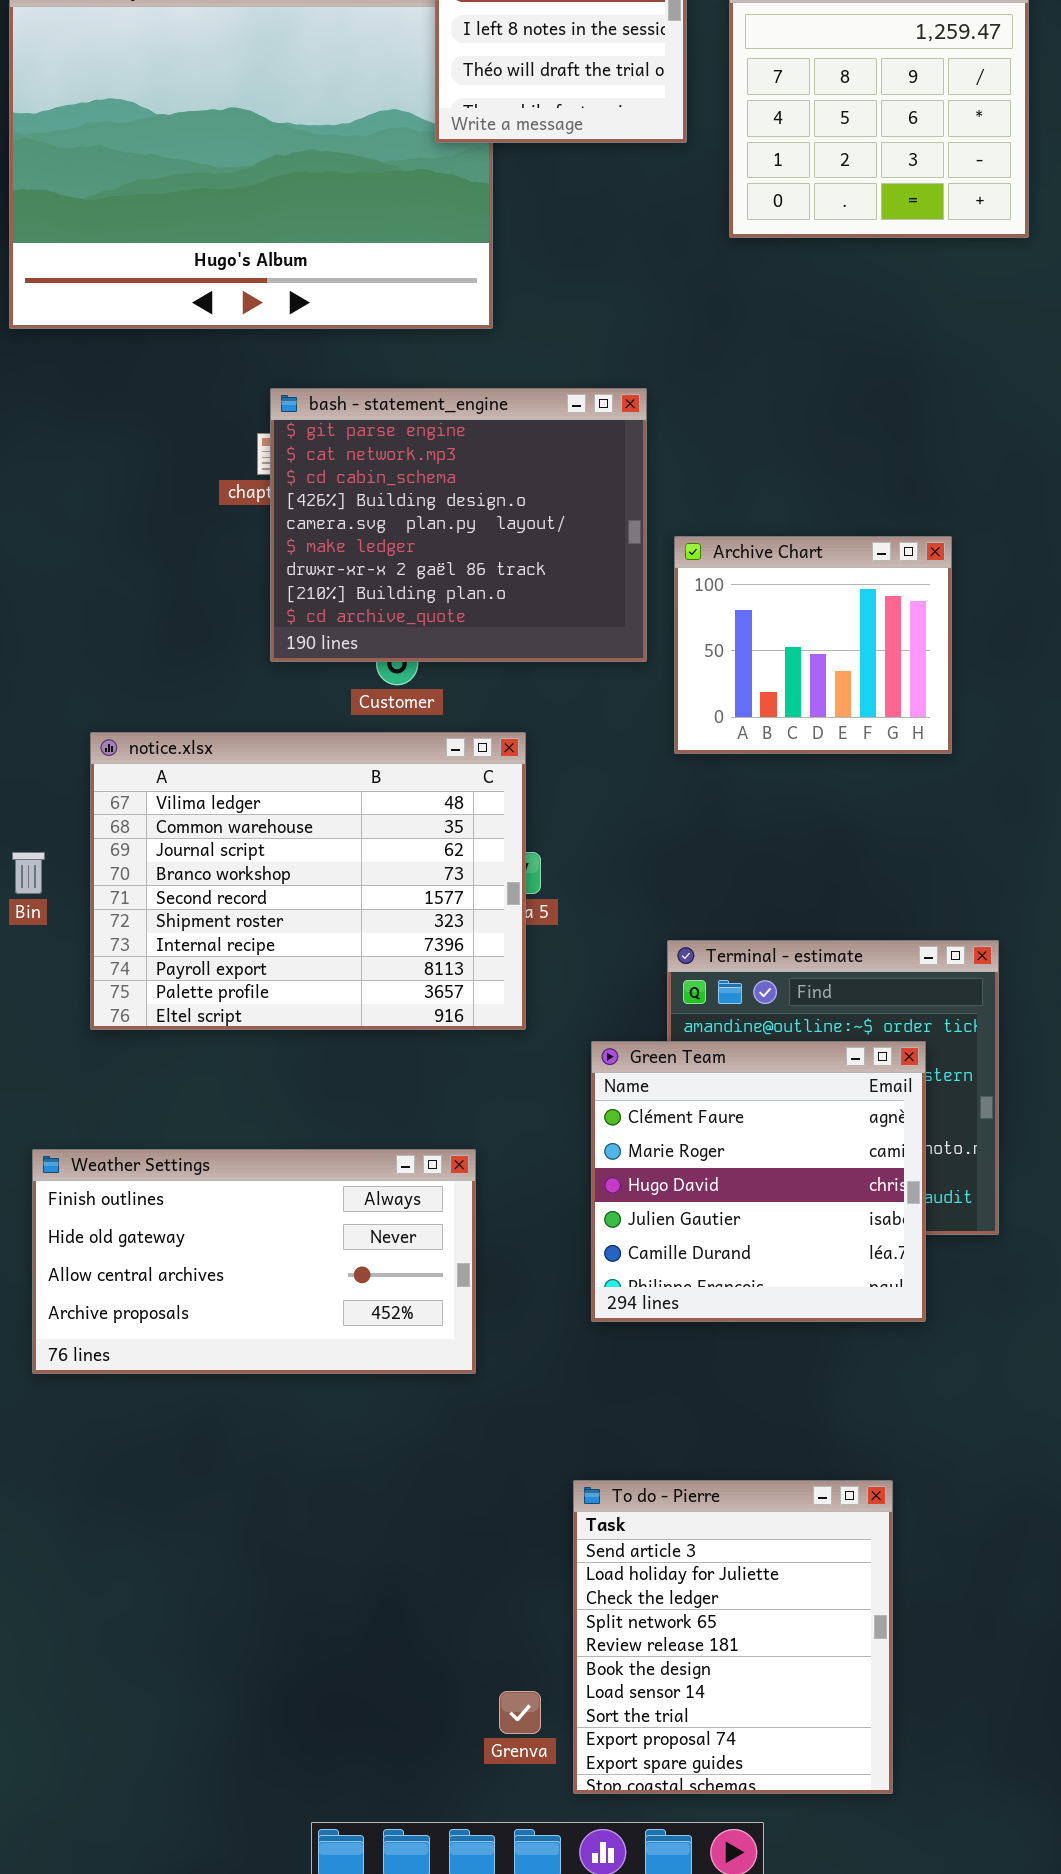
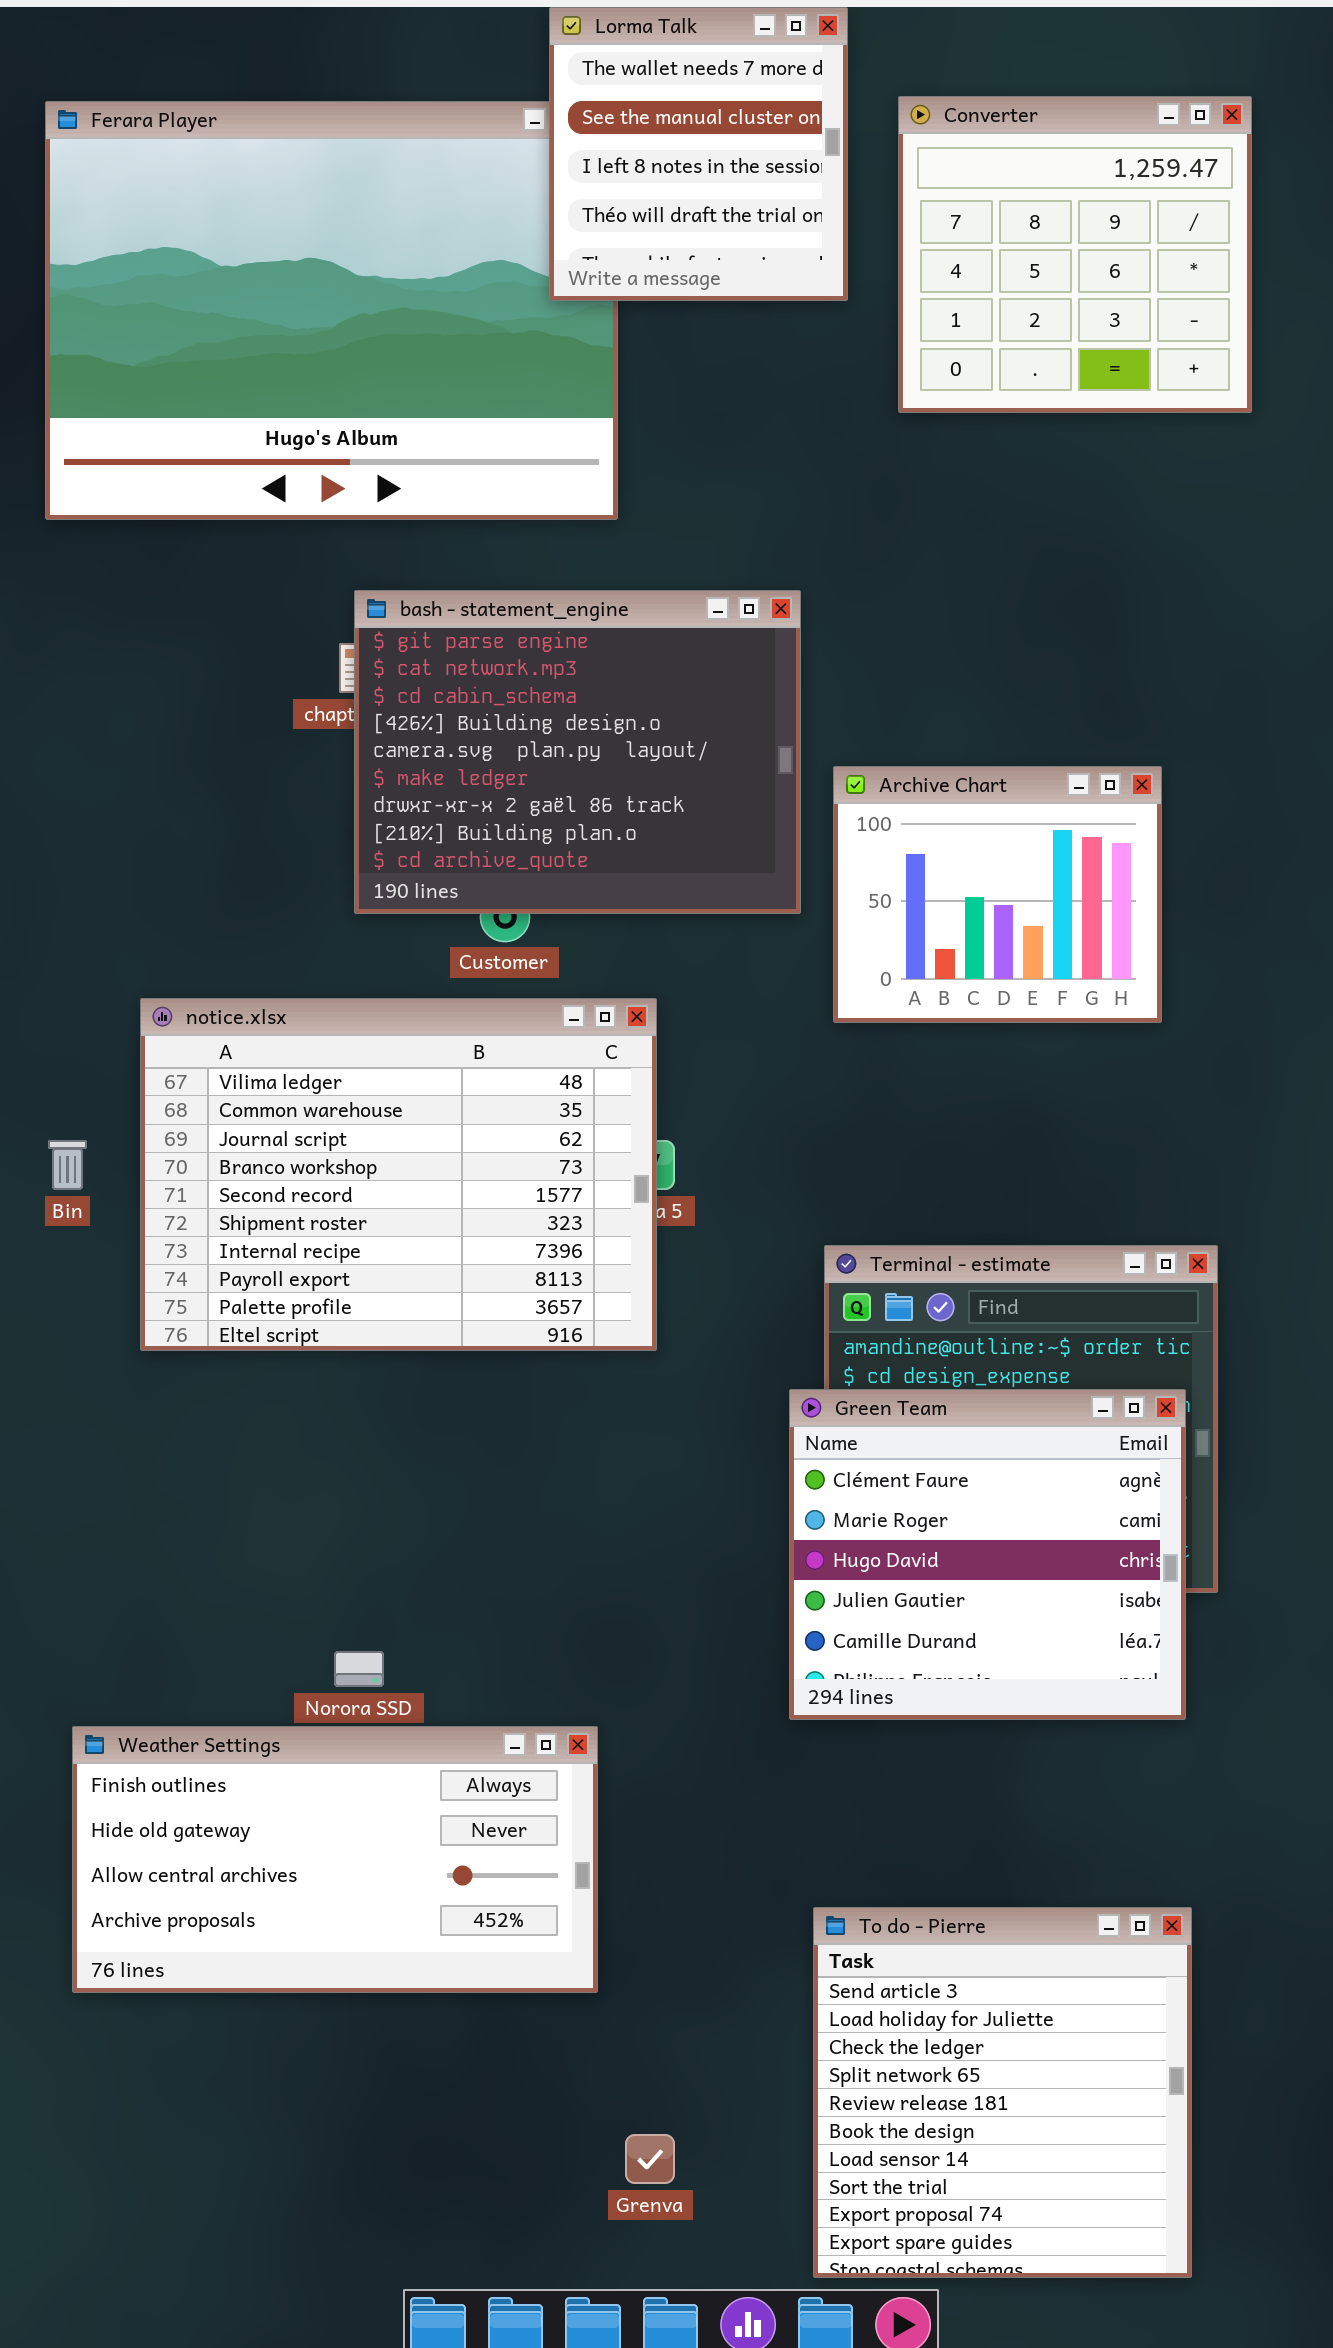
Green Team: [591,1041,926,1322] -> [789,1389,1186,1720], moved
Weather Settings: [32,1149,476,1374] -> [72,1726,598,1993], moved
To do - Pierre: [573,1480,893,1794] -> [813,1907,1192,2278], moved

